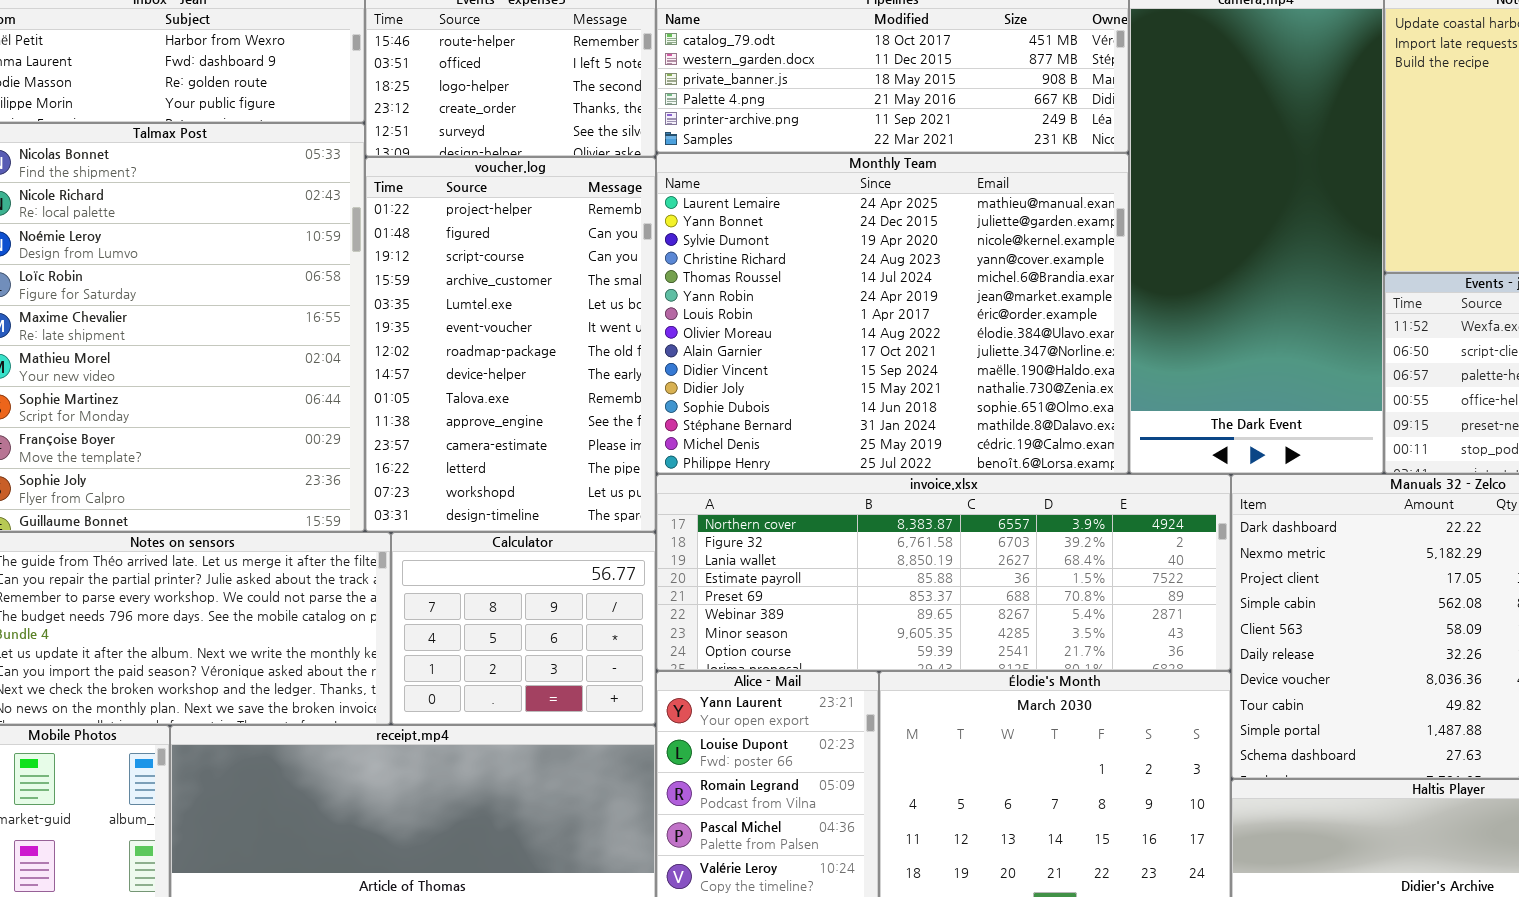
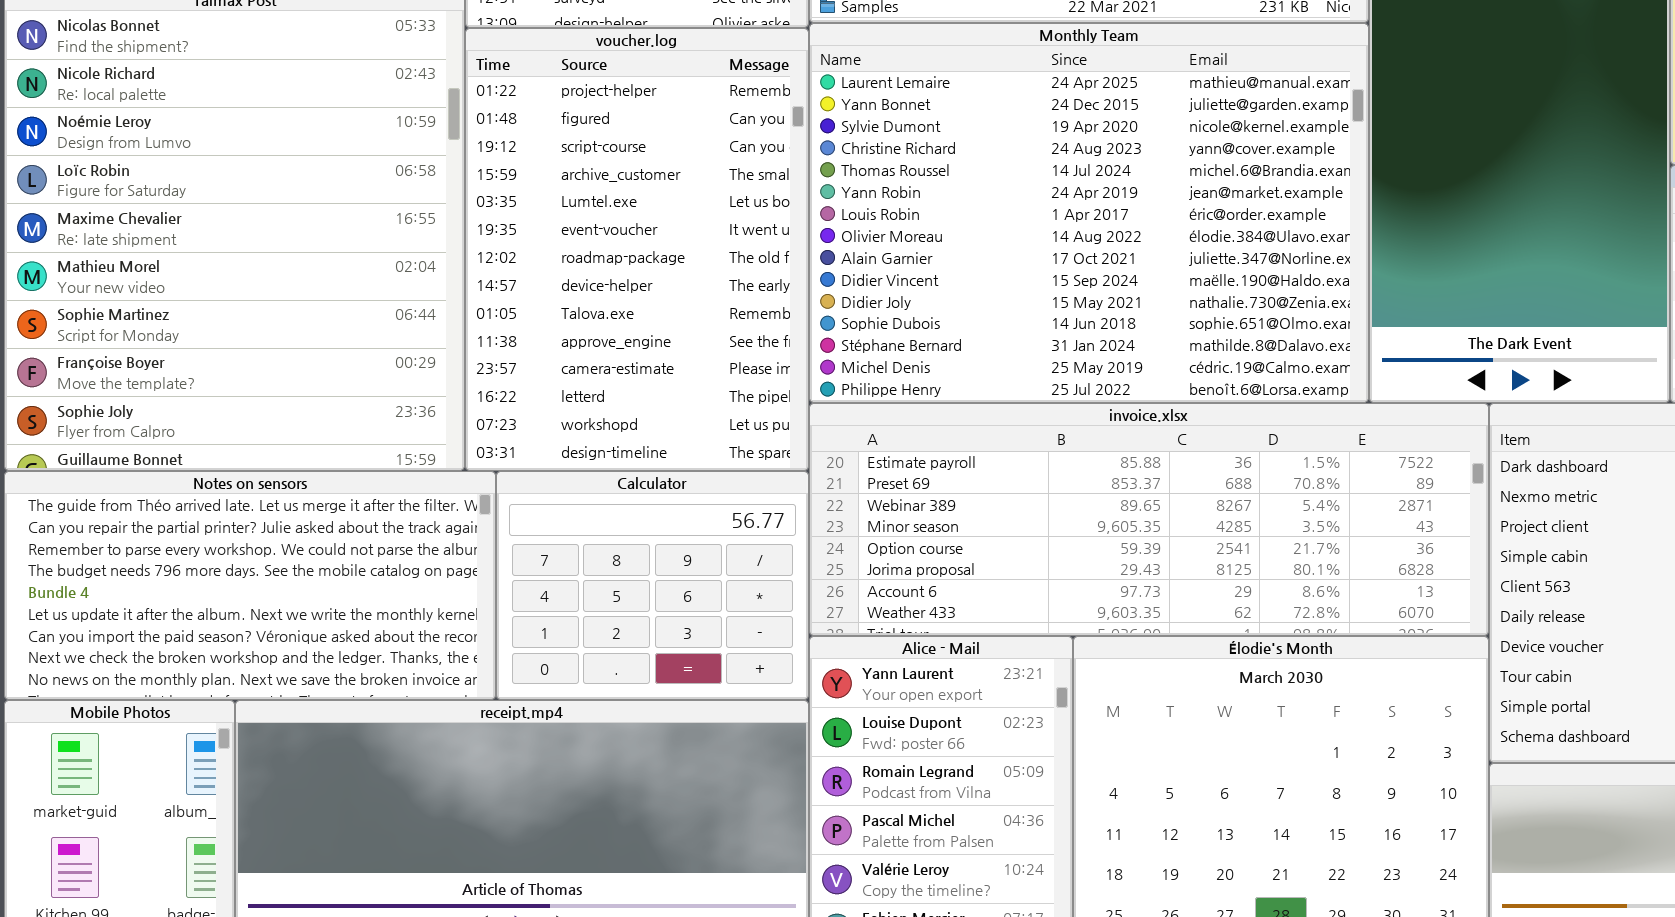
invoice.xlsx: [656,474,1231,671] -> [809,403,1489,636], scrolled down 3 rows

